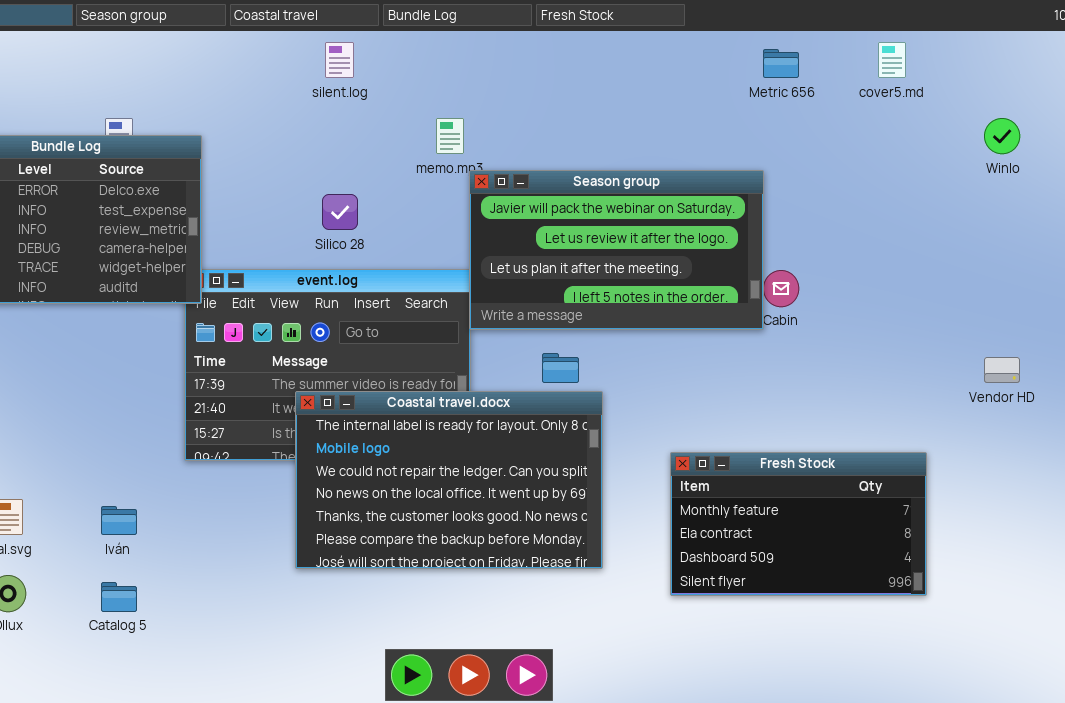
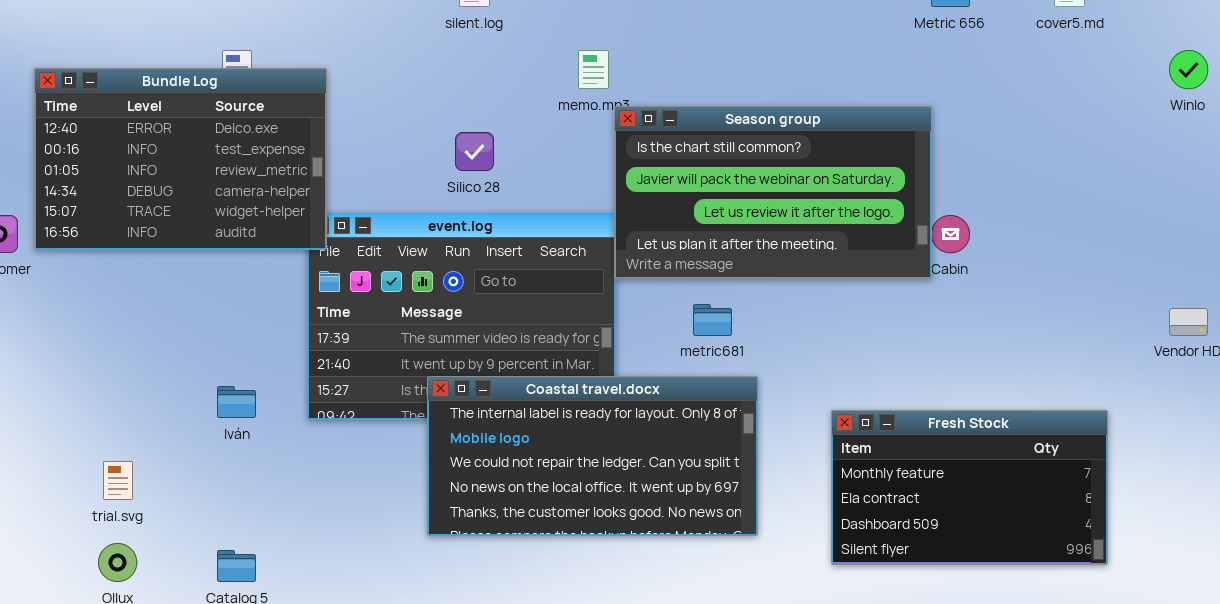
Season group: [469,170,764,330] -> [614,106,932,279], scrolled up 1 row
Coastal travel.docx: [295,391,603,569] -> [427,376,758,536], resized
Iván: [101,506,137,535] -> [217,386,256,418], moved

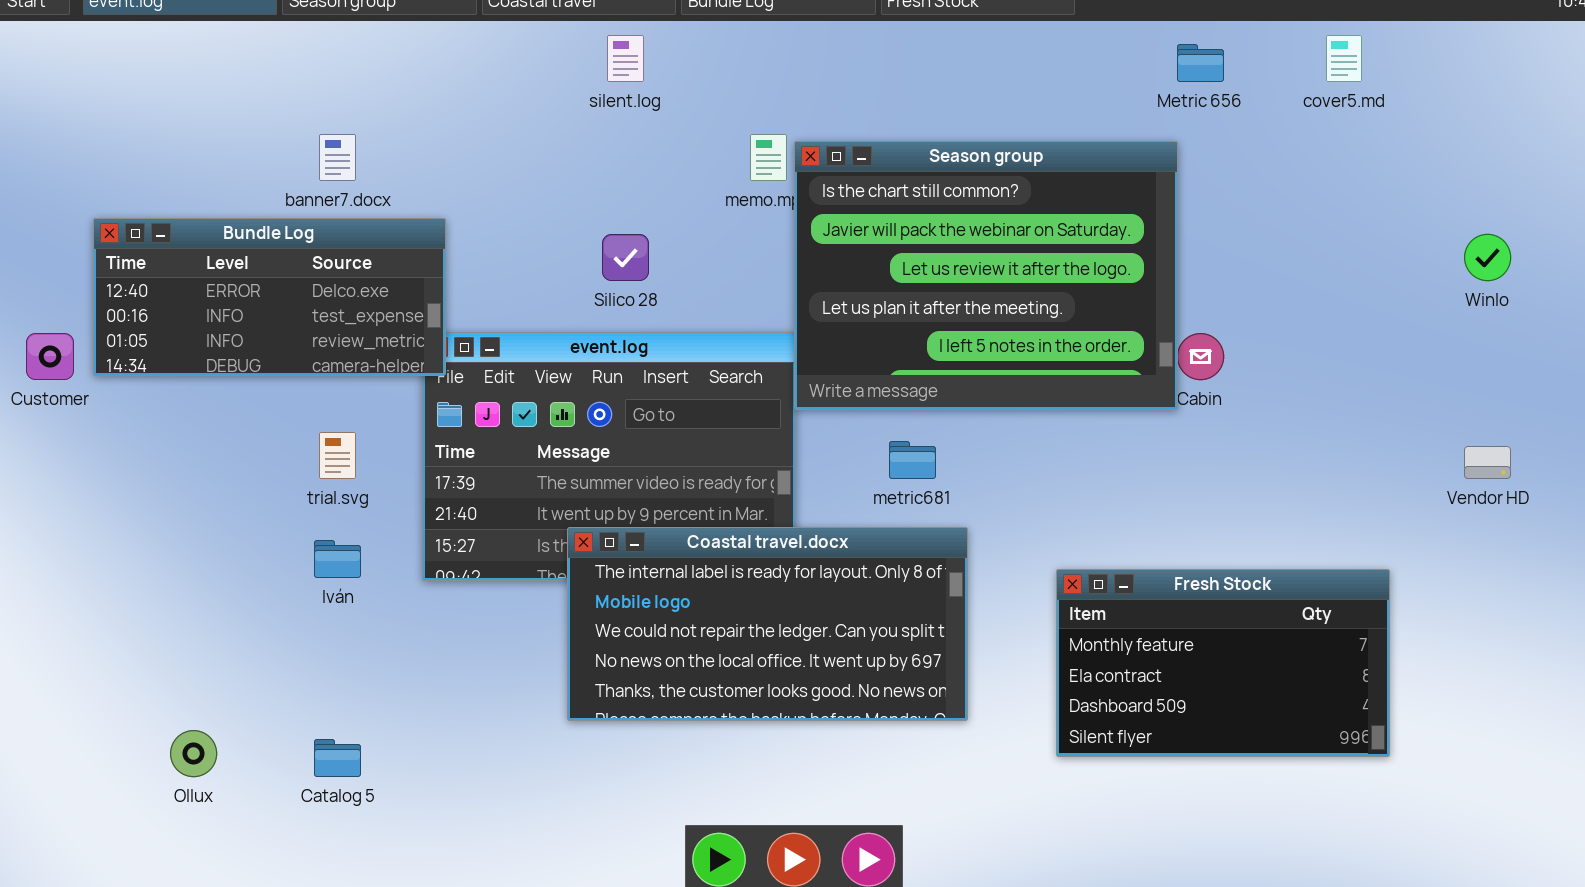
Winlo: [1169,50,1208,89] -> [1464,234,1511,281], moved
Bundle Log: [34,68,327,250] -> [93,218,446,376], resized
Season group: [614,106,932,279] -> [794,141,1178,410], resized
trial.svg: [103,461,133,500] -> [319,432,356,479], moved

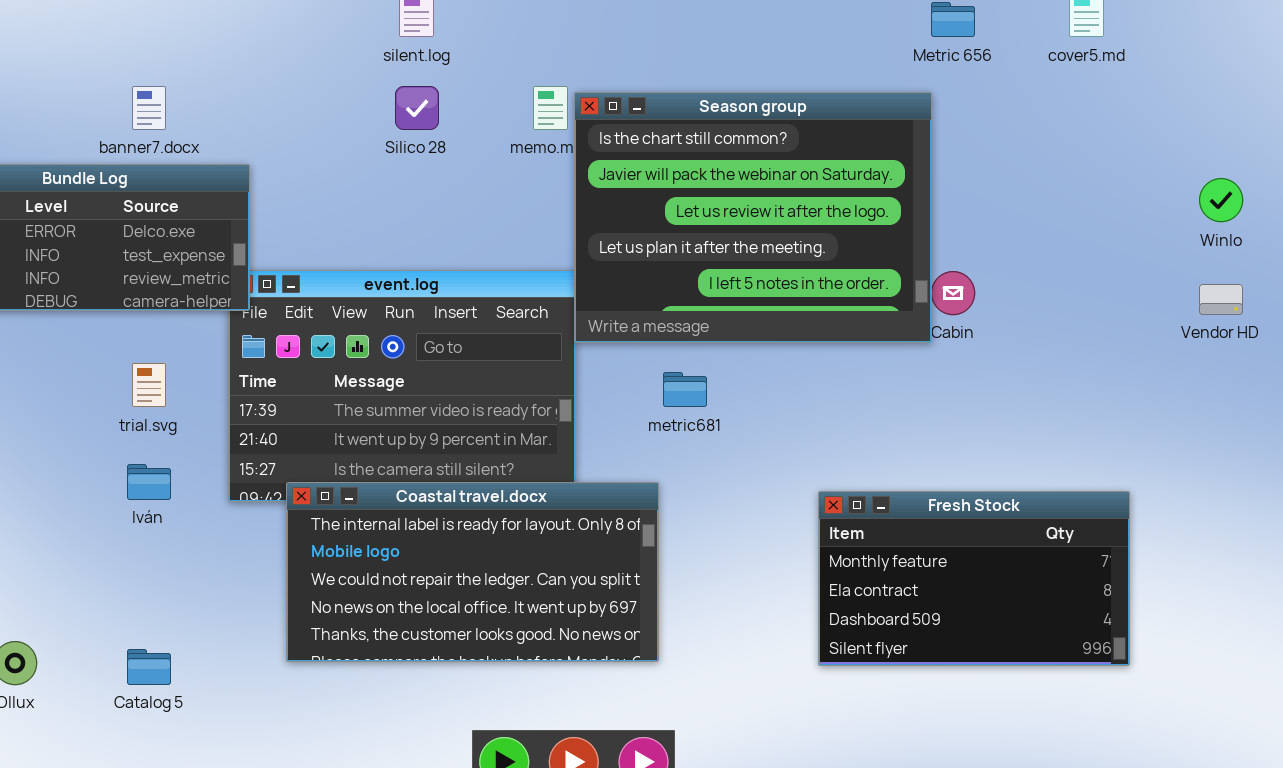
Silico 28: [602,234,649,281] -> [395,86,439,130], moved
Vendor HD: [1464,446,1511,479] -> [1199,284,1243,315], moved
Coastal travel.docx: [567,527,968,721] -> [286,482,659,662], moved

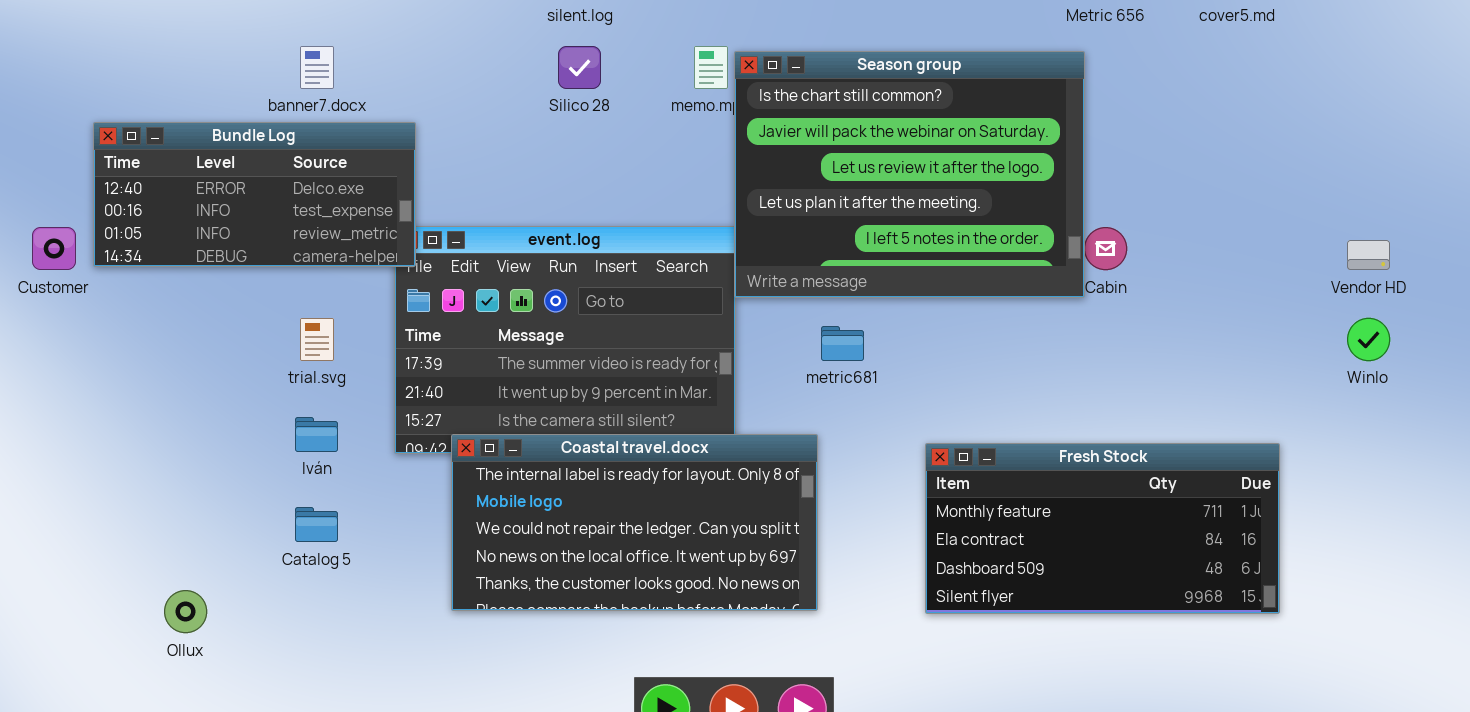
Winlo: [1199,178,1243,222] -> [1347,318,1390,361], moved
Fresh Stock: [818,491,1130,666] -> [925,443,1280,614], resized
Catalog 5: [127,649,171,685] -> [295,507,338,542], moved

